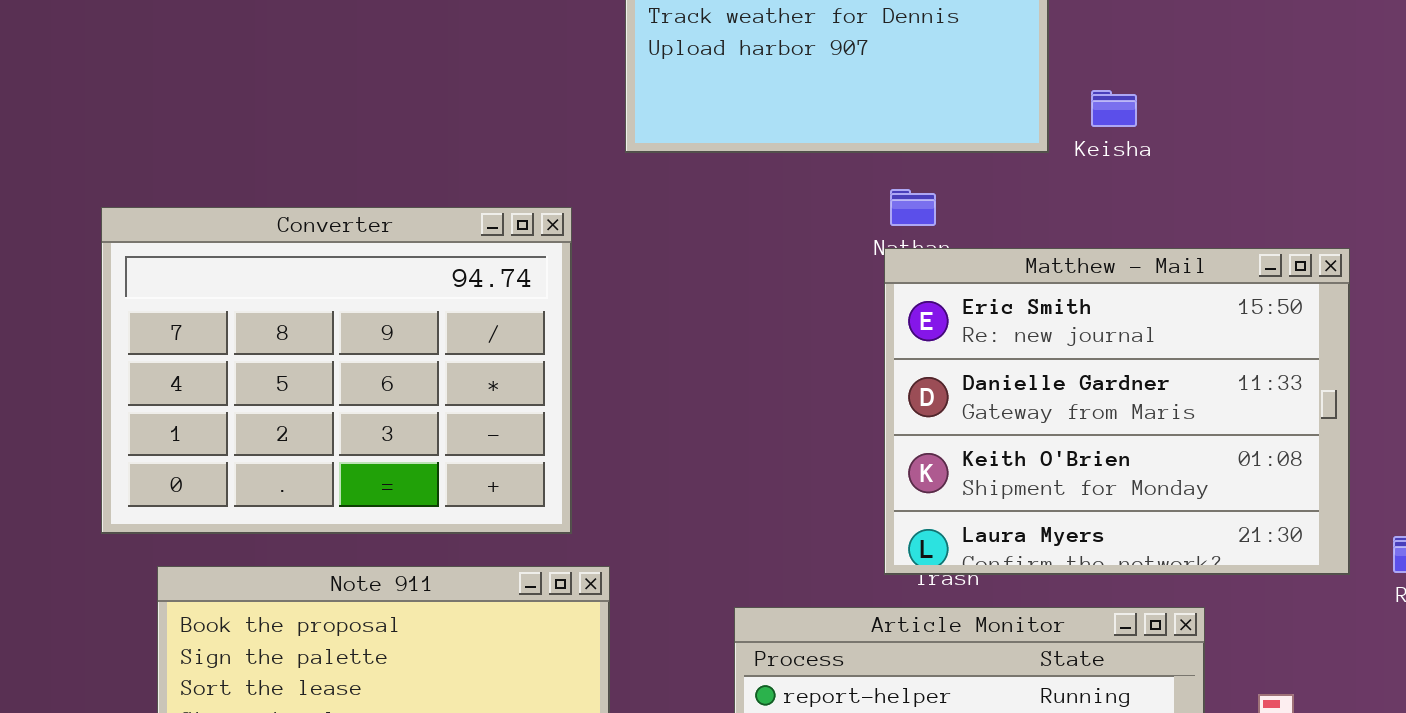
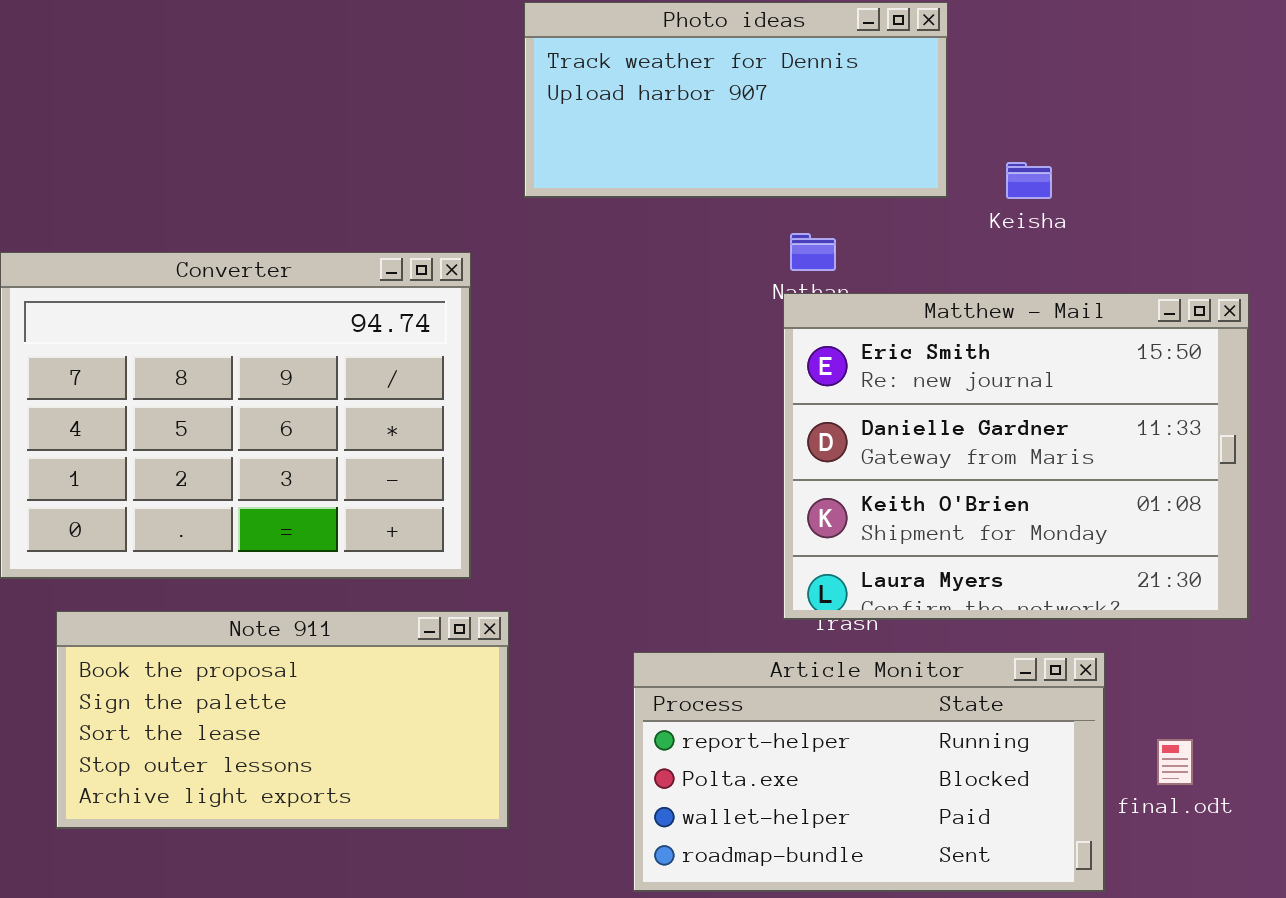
Keisha: [1091,90,1137,127] -> [1006,162,1052,199], moved

